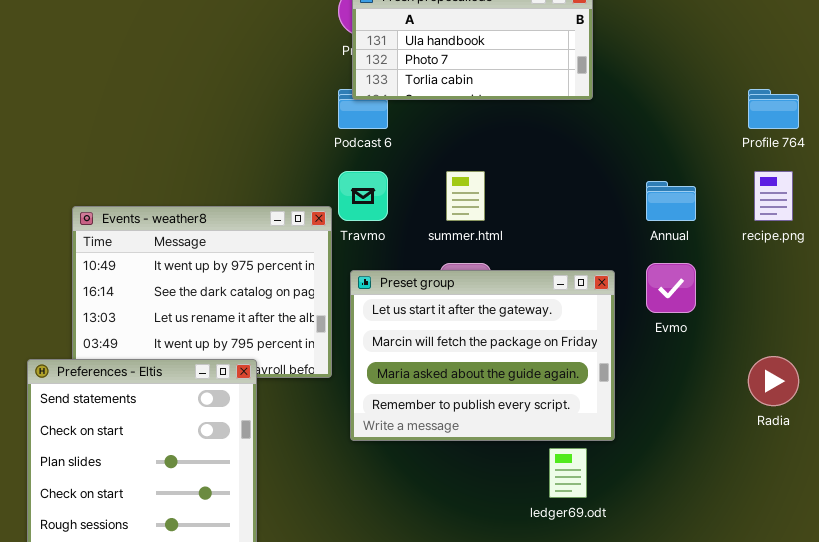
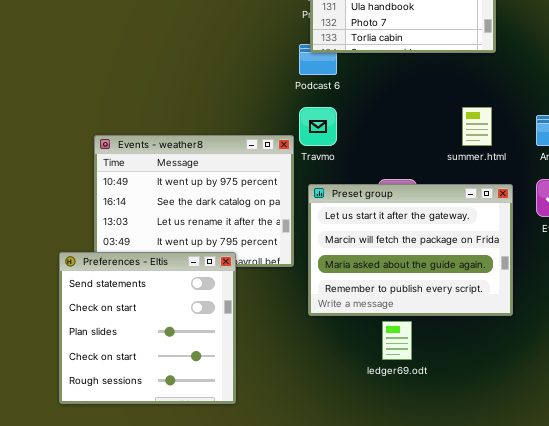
summer.html: [446,171,485,221] -> [462,107,492,146], moved
ledger69.odt: [549,448,587,498] -> [382,321,412,360], moved

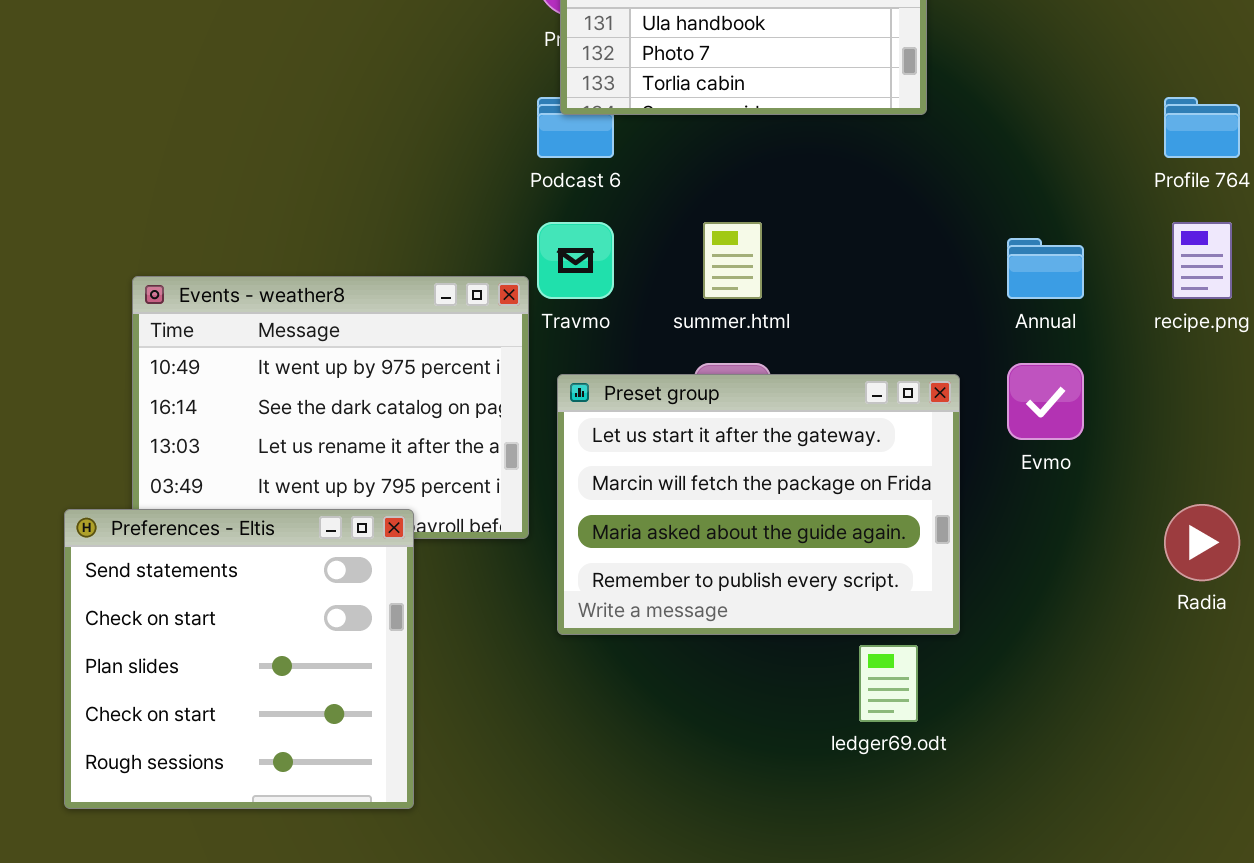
summer.html: [462,107,492,146] -> [703,222,762,299], moved
ledger69.odt: [382,321,412,360] -> [859,645,918,722], moved

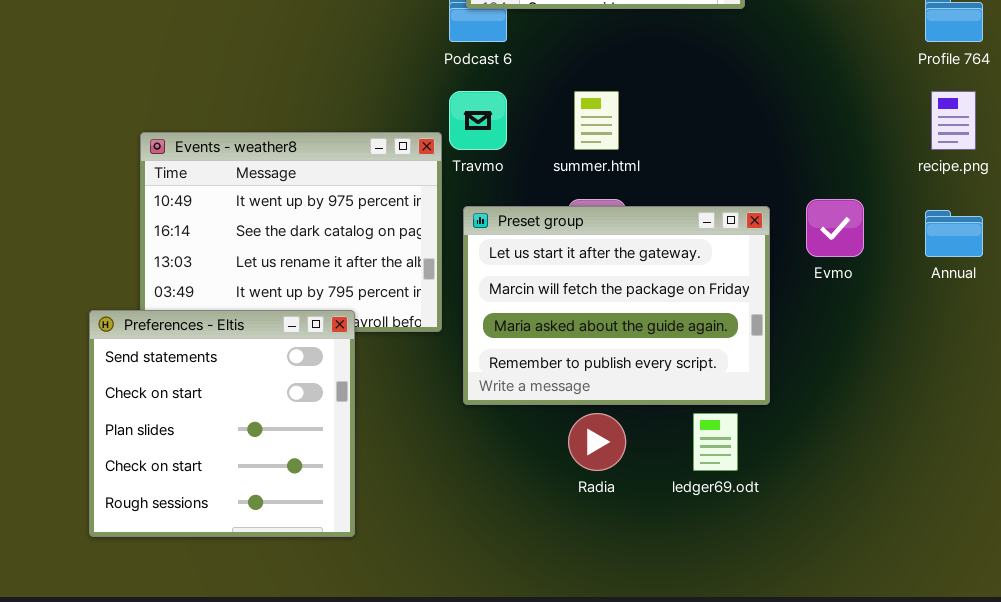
Annual: [1007,238,1084,299] -> [925,210,983,257], moved
Radia: [1164,504,1240,581] -> [568,413,626,471], moved

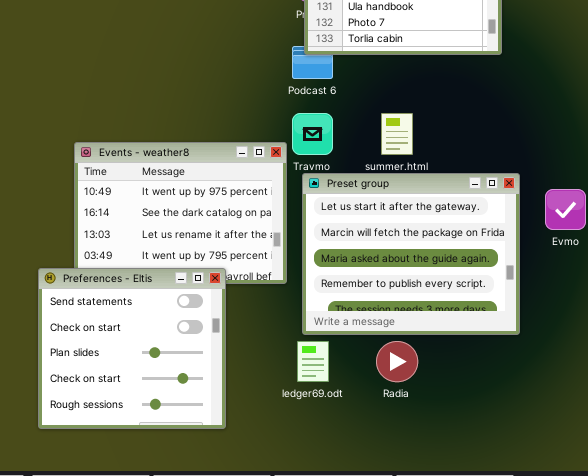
Preset group: [463,206,770,405] -> [302,173,520,335], resized
ledger69.odt: [693,413,738,471] -> [297,341,329,382], moved

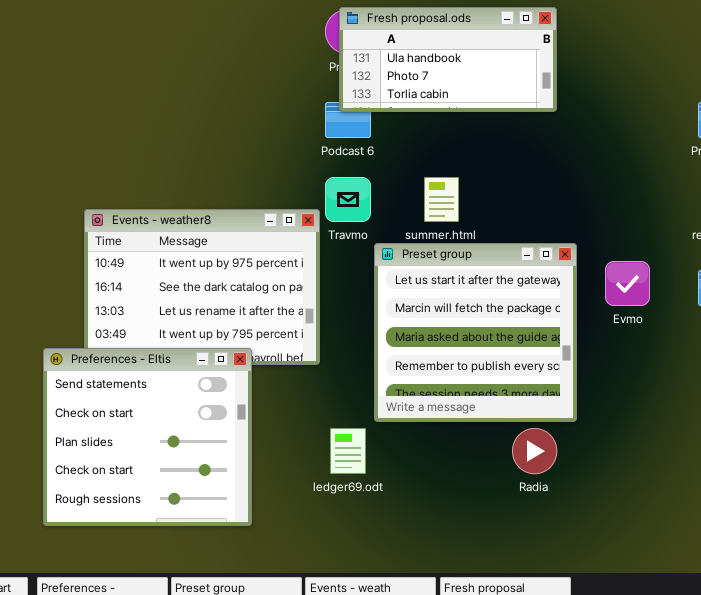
Preset group: [302,173,520,335] -> [374,243,577,422], resized
Radia: [376,341,418,382] -> [512,428,557,474], moved

